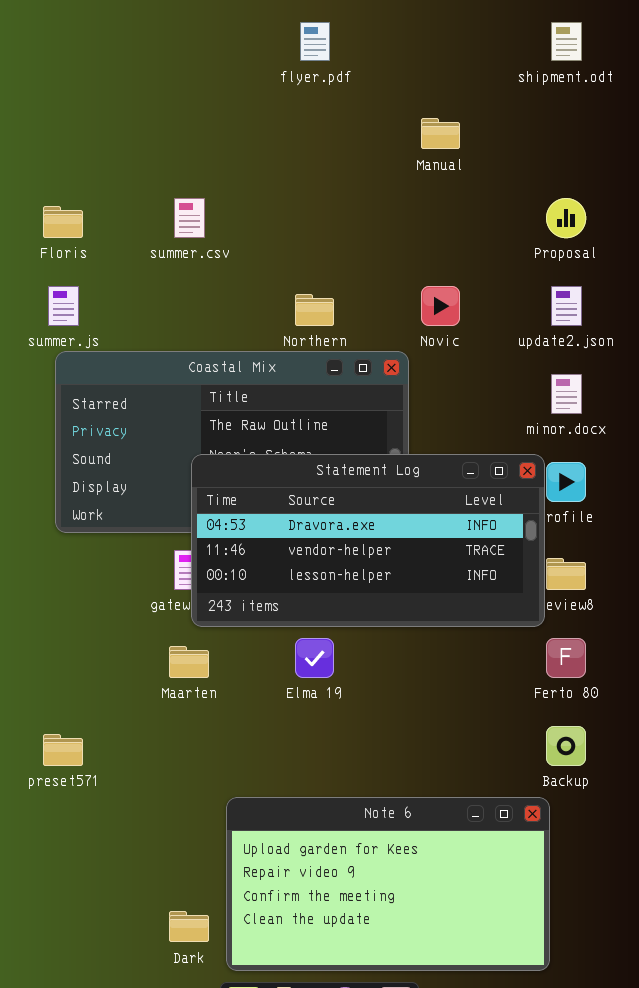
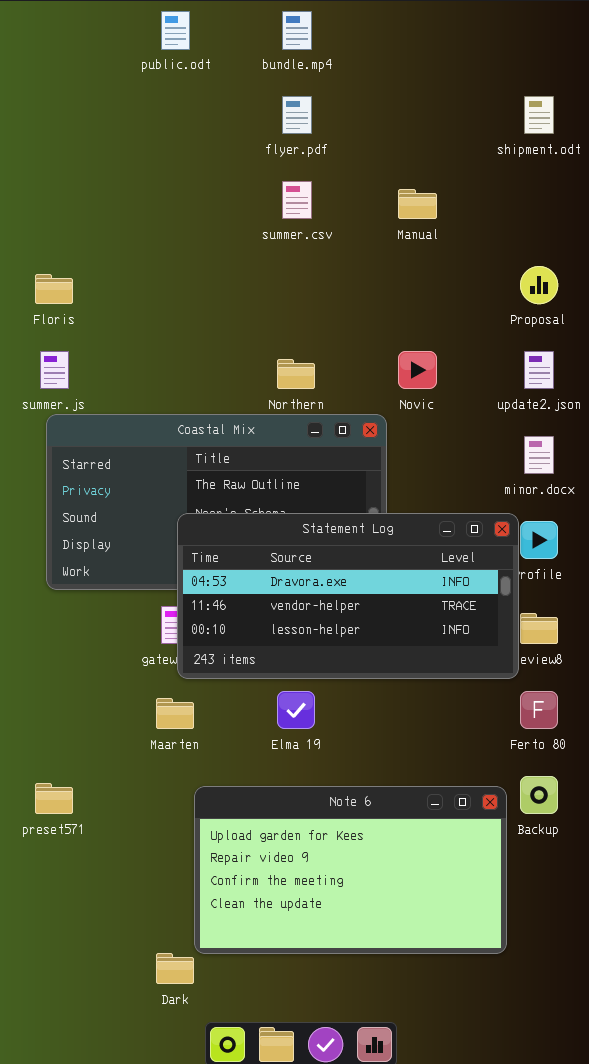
summer.csv: [174,198,205,238] -> [282,181,312,219], moved
Note 6: [226,797,550,971] -> [194,786,507,954], moved

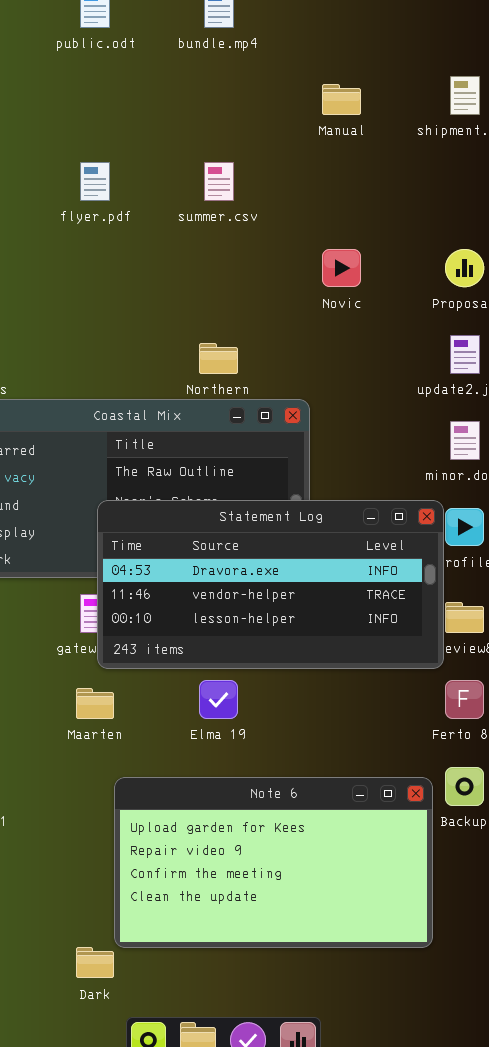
flyer.pdf: [282,96,312,134] -> [80,162,110,201], moved
Manual: [398,189,437,219] -> [322,84,361,115], moved
Novic: [398,351,437,389] -> [322,249,361,287], moved

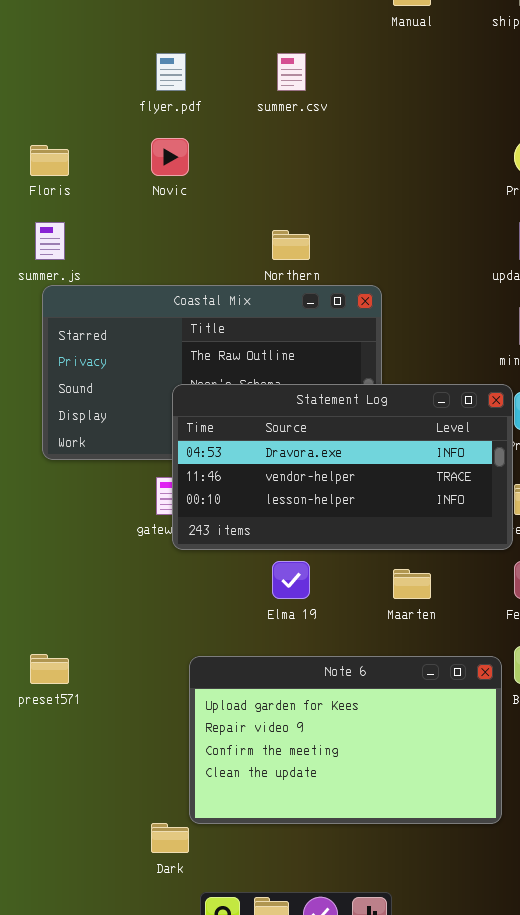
Novic: [322,249,361,287] -> [151,138,189,176], moved
Maarten: [76,688,114,719] -> [393,569,431,599], moved

